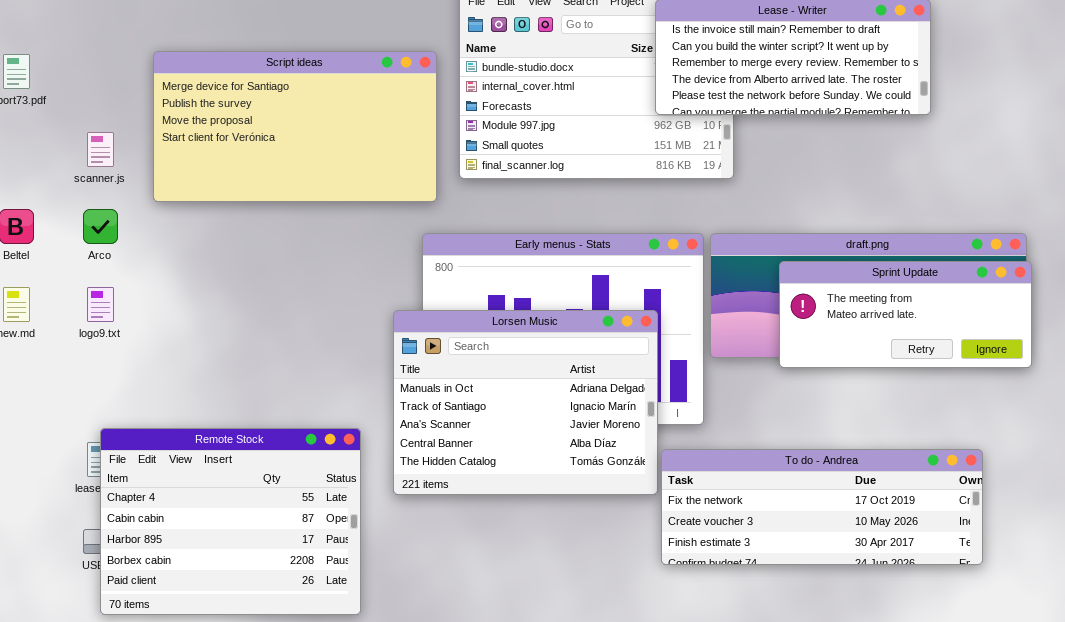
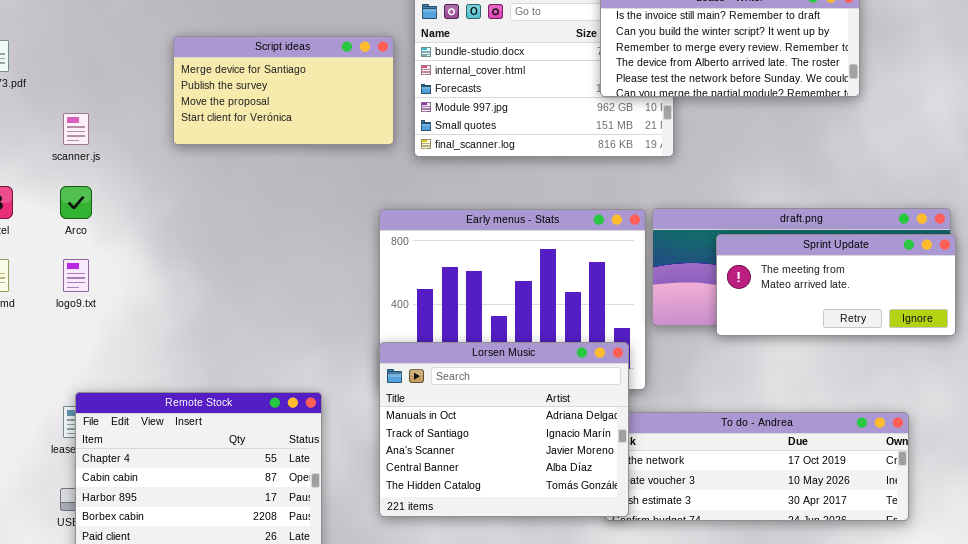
Script ideas: [153,51,437,202] -> [173,36,394,145], resized
Lorsen Music: [393,310,658,495] -> [379,342,629,517], moved

